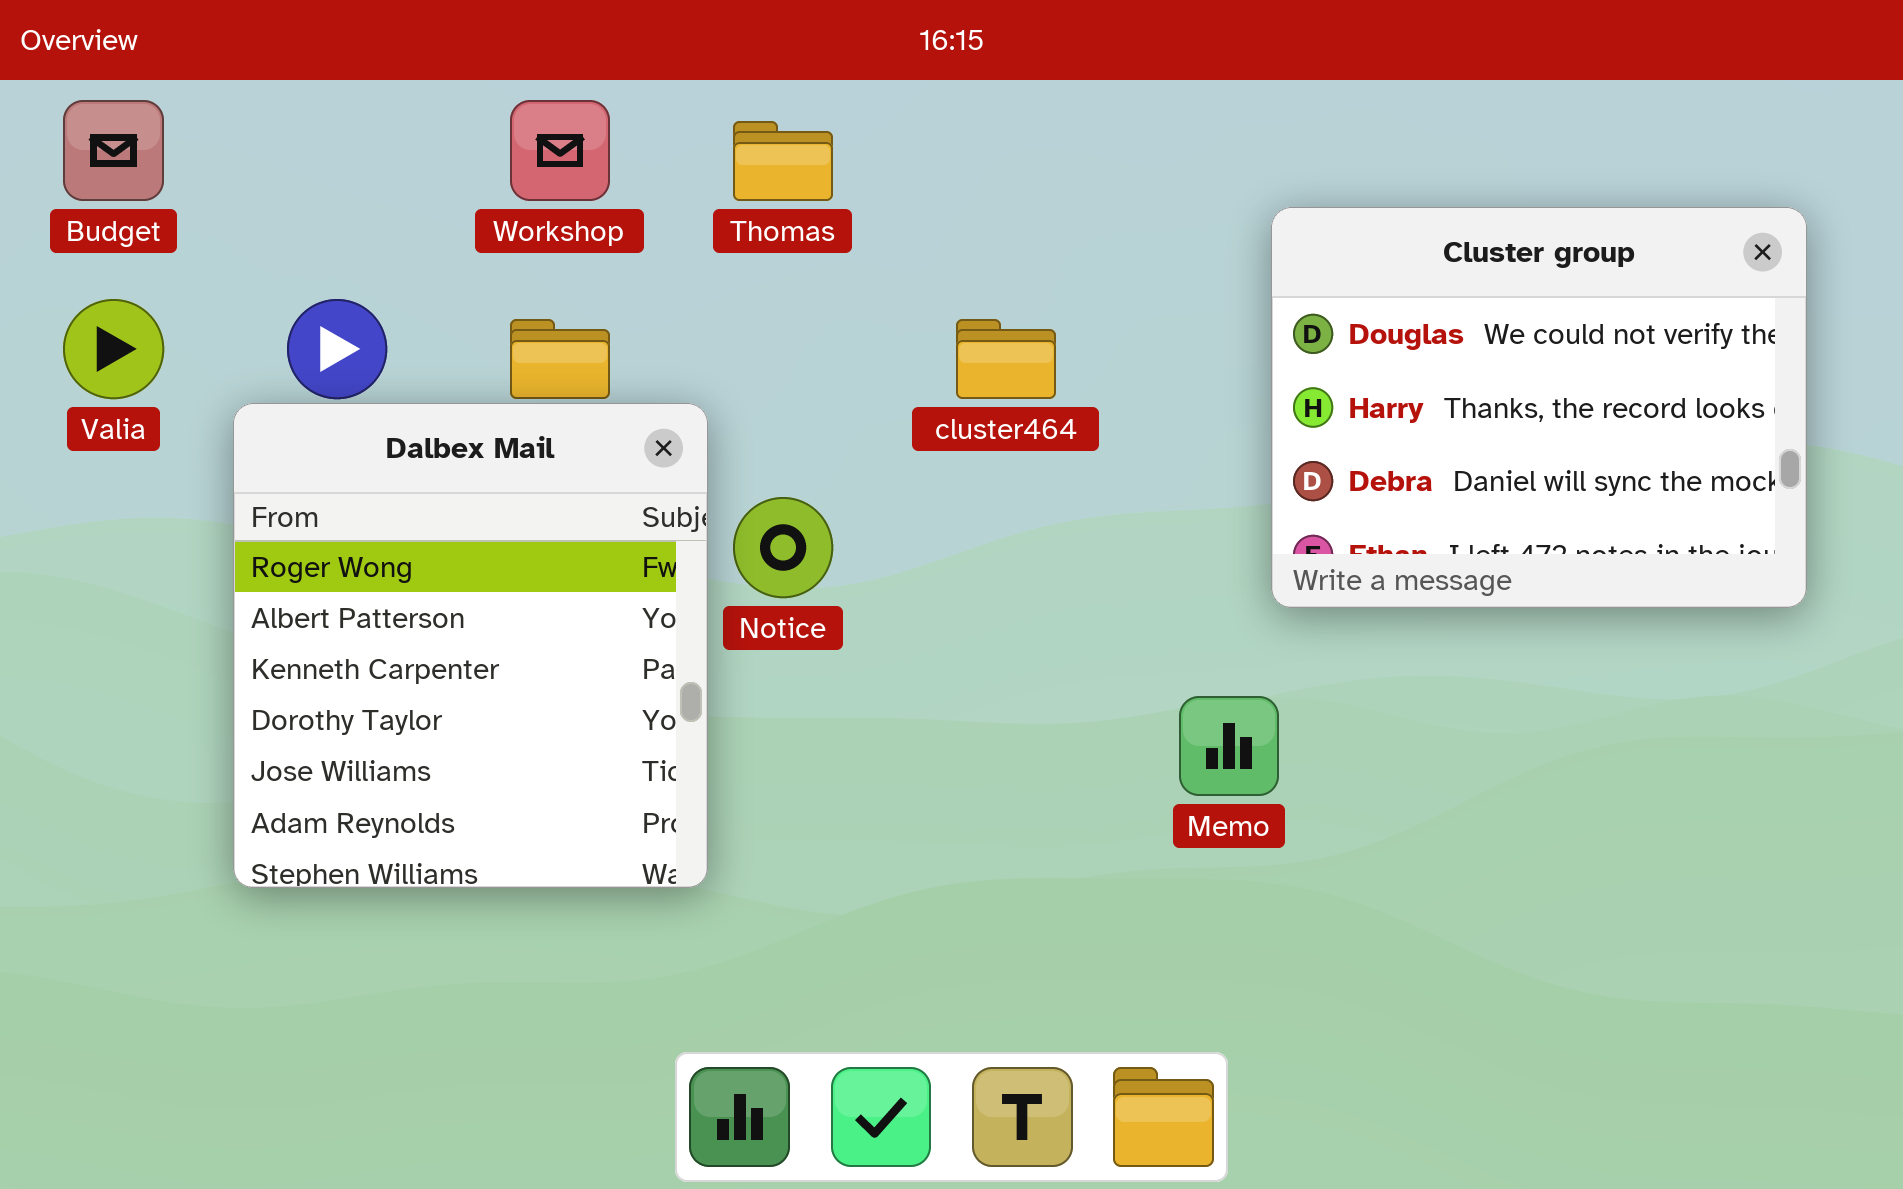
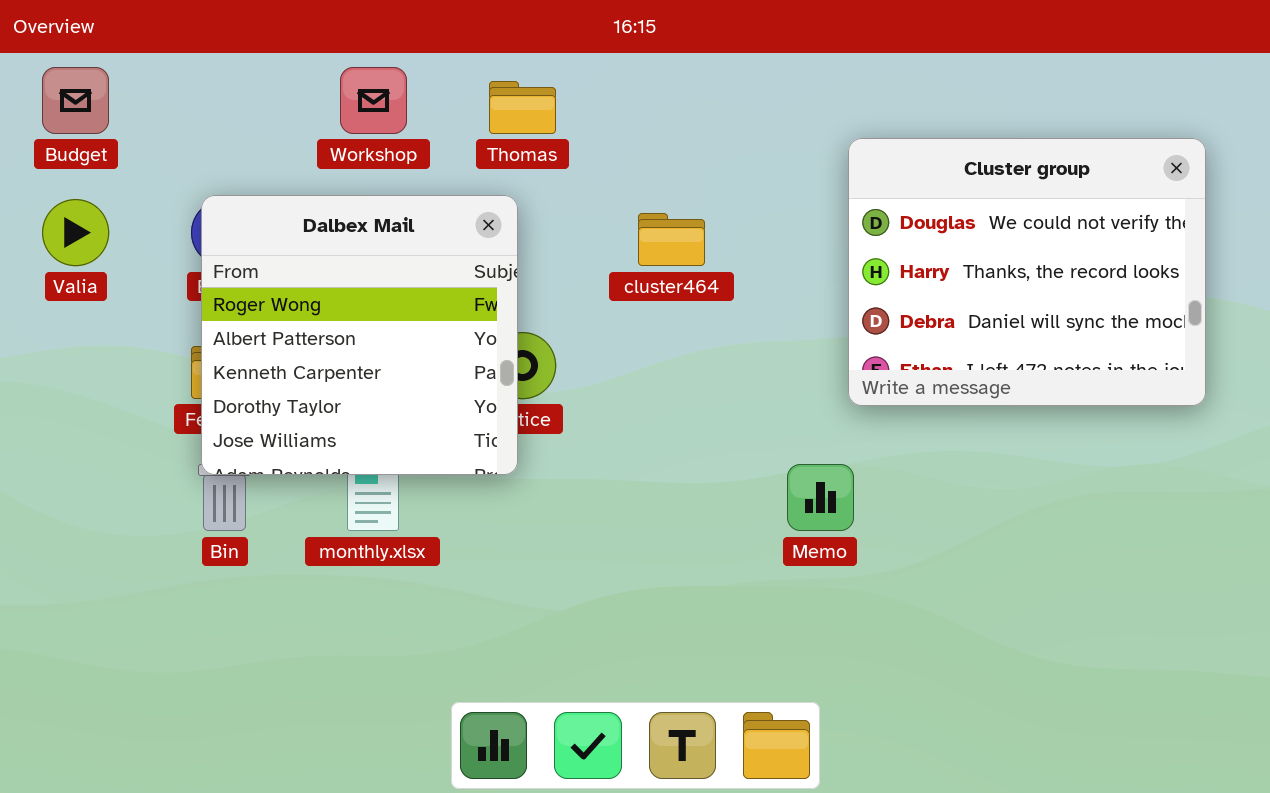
Dalbex Mail: [233,403,708,888] -> [201,195,518,475], moved, resized

